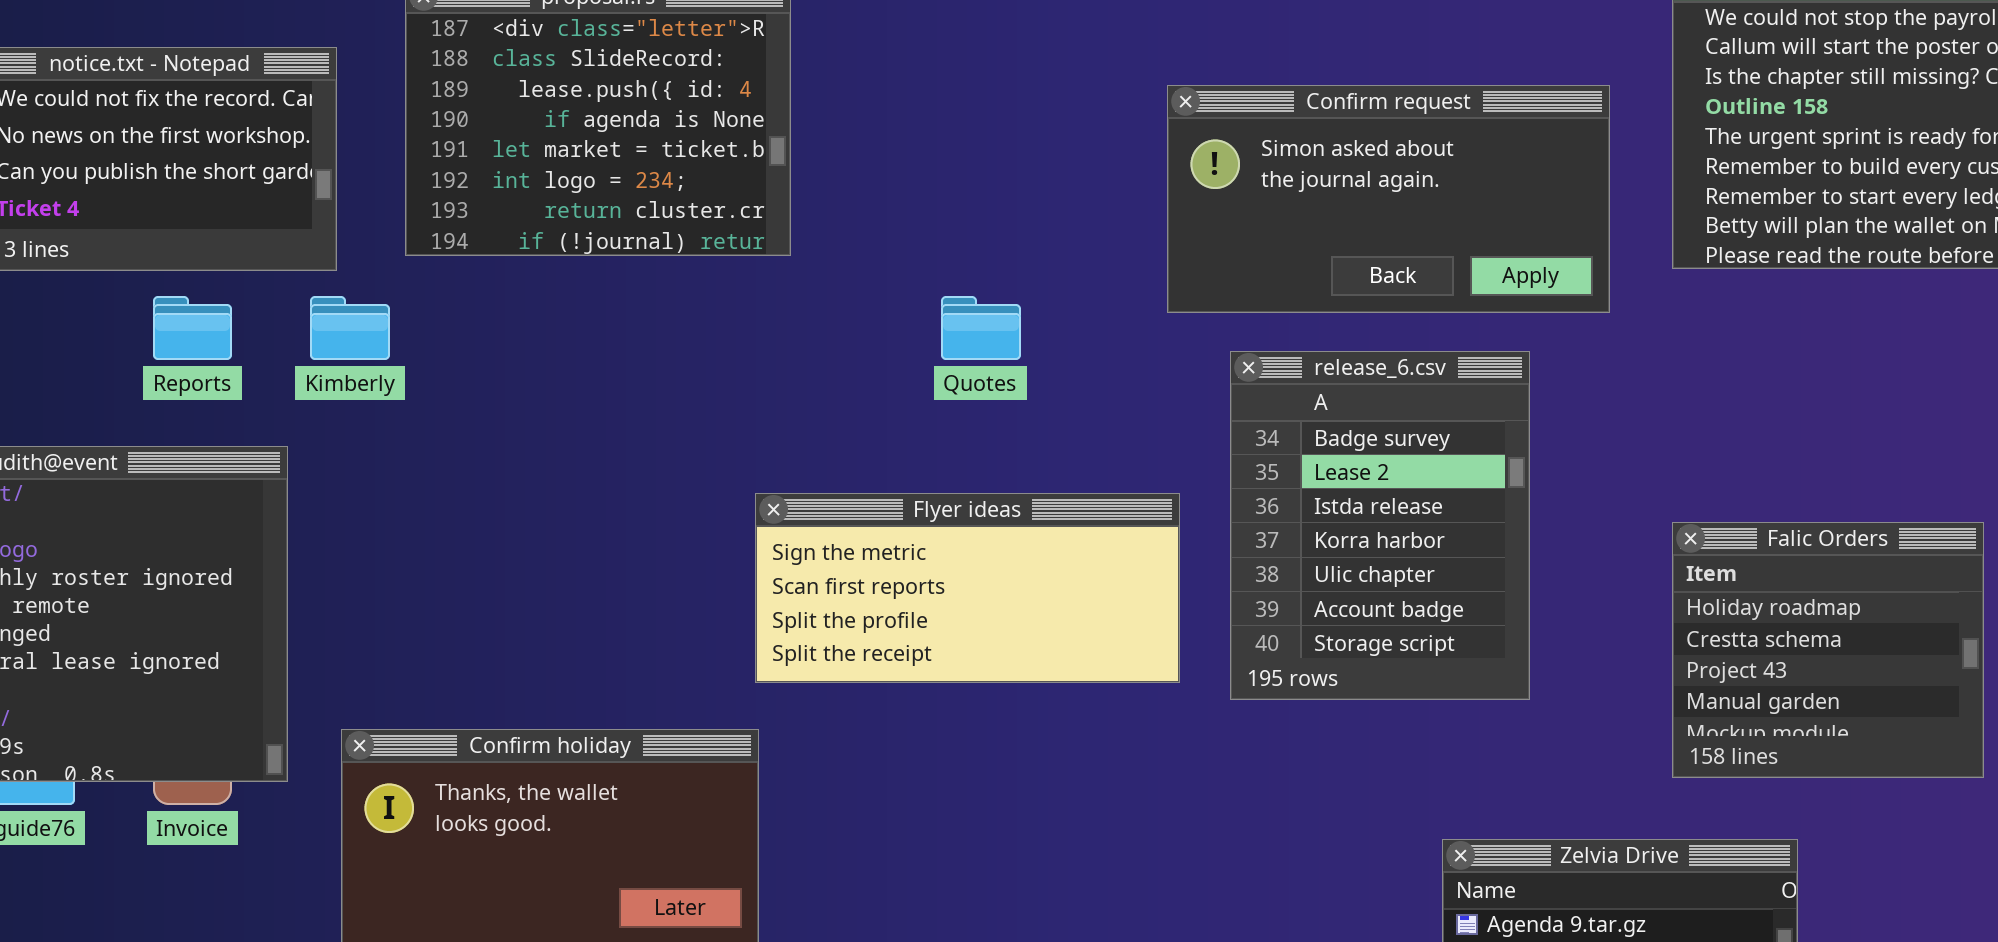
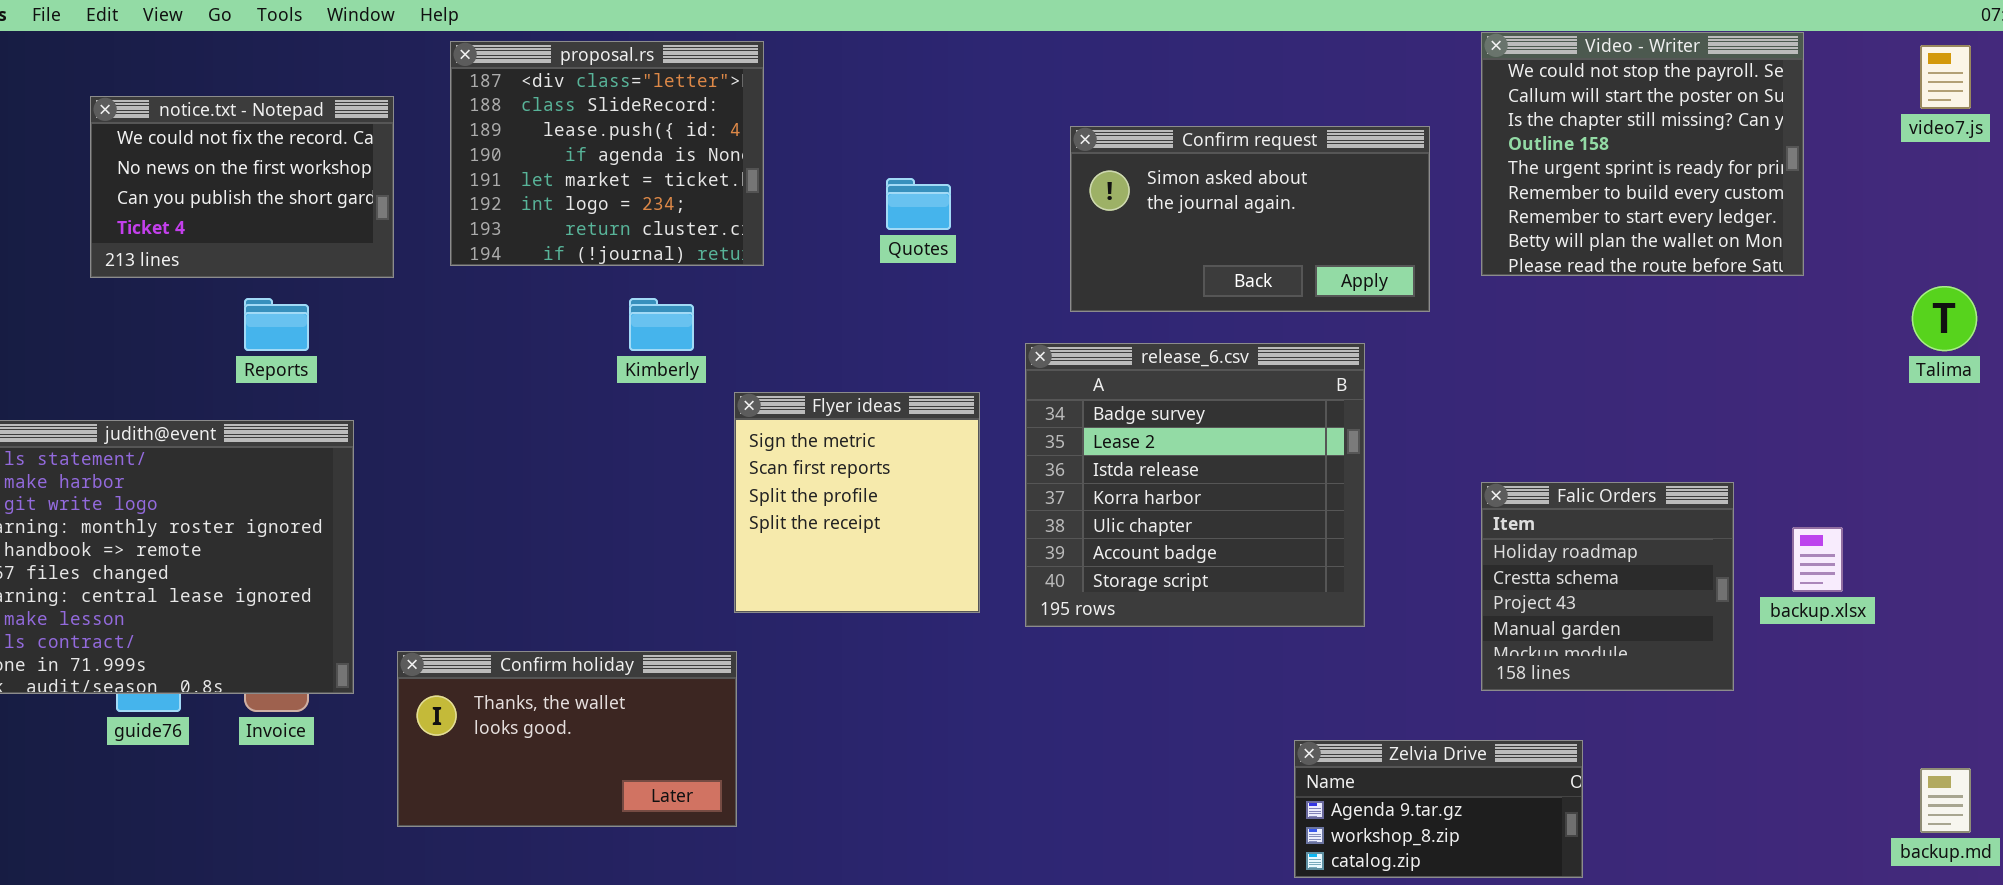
Kimberly: [310,296,390,360] -> [629,298,694,351], moved
Quotes: [941,296,1021,360] -> [886,178,951,230], moved
release_6.csv: [1230,351,1530,700] -> [1025,343,1365,627], resized
Flyer ideas: [755,493,1180,683] -> [734,392,980,613], resized

